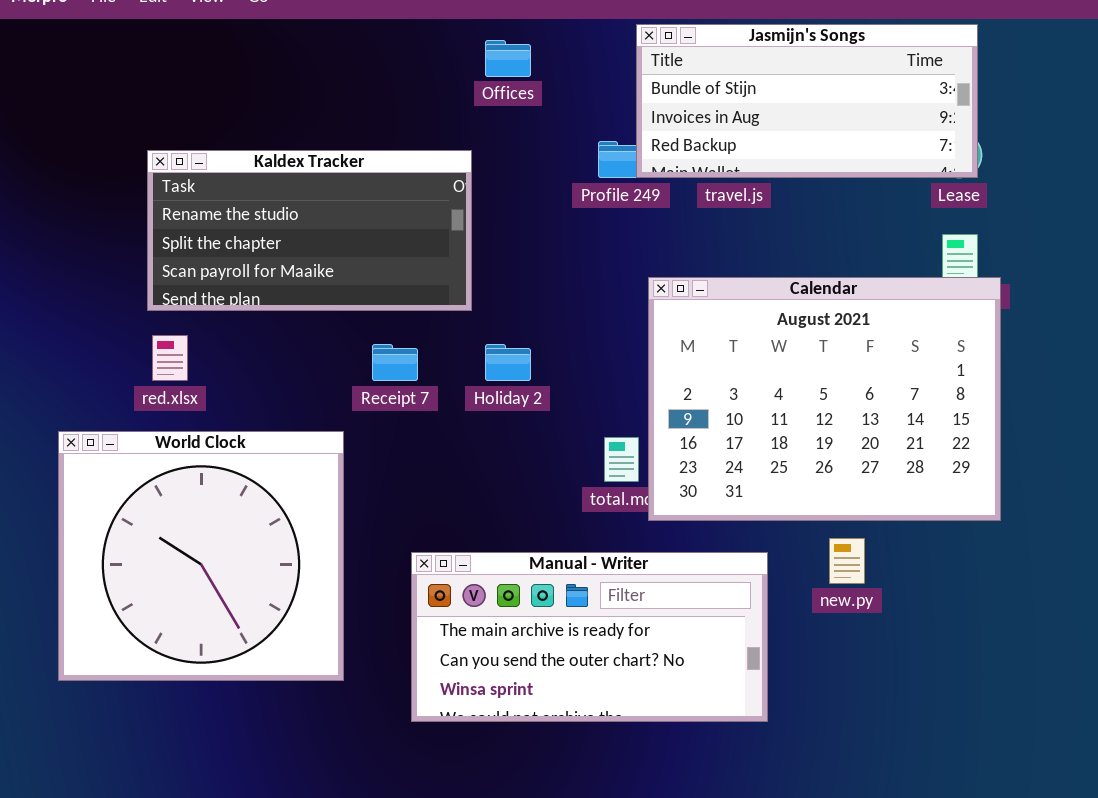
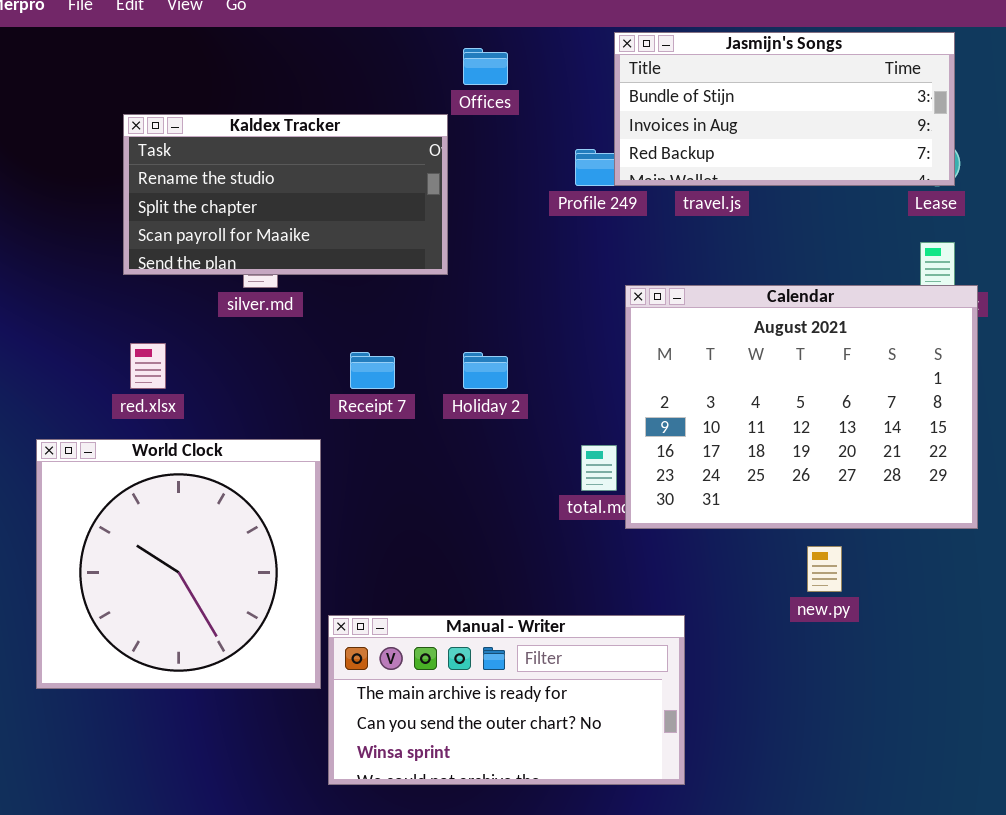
Kaldex Tracker: [147,150,472,311] -> [123,114,448,275], moved
Manual - Writer: [411,552,768,722] -> [328,615,685,785], moved

